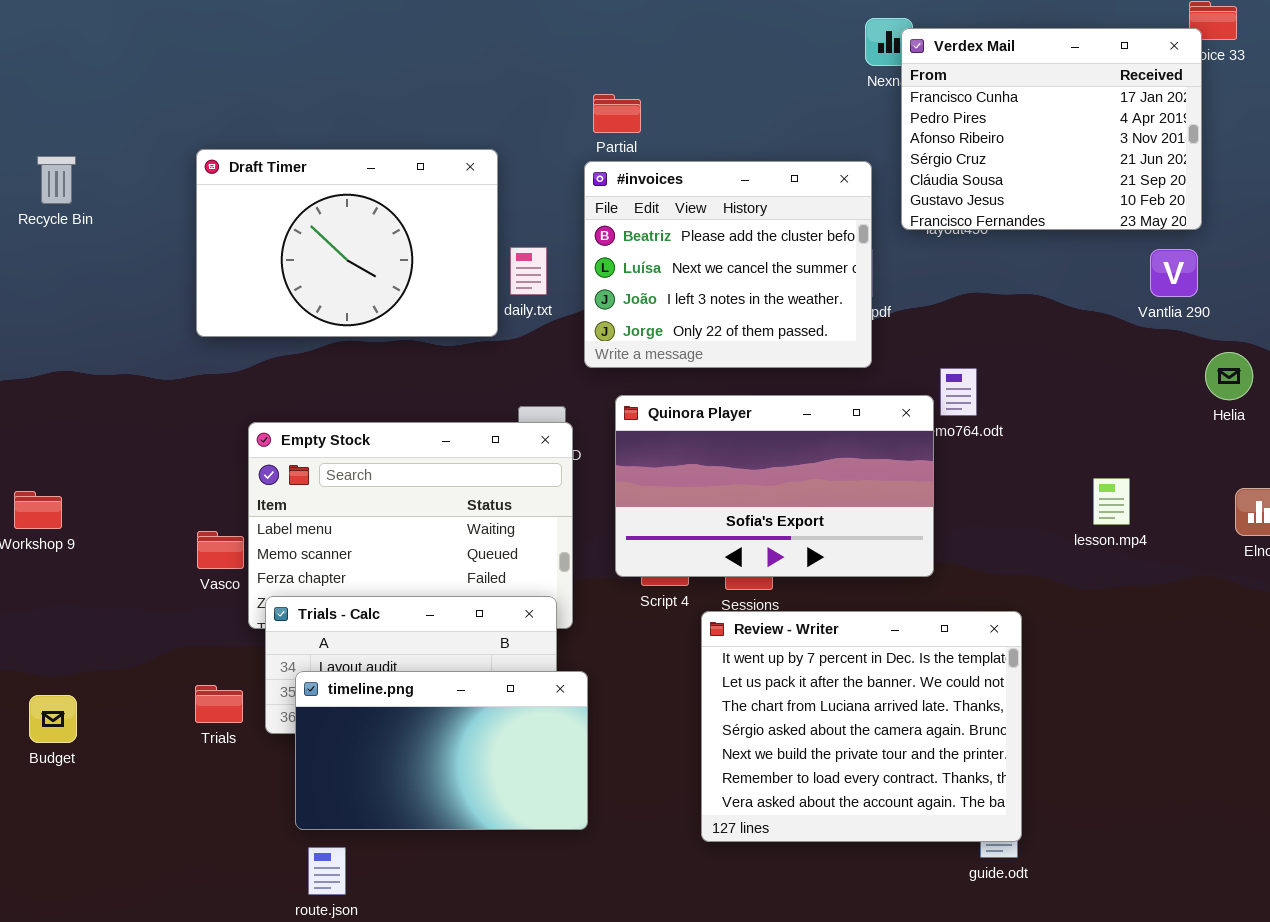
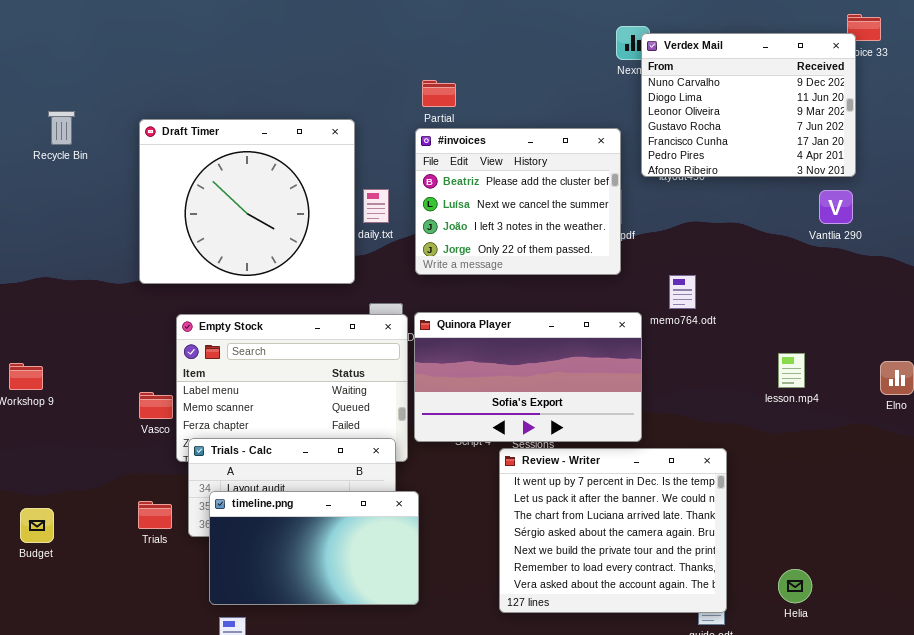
Verdex Mail: [901,28,1202,230] -> [641,33,856,177], scrolled up 4 rows
Draft Timer: [196,149,498,337] -> [139,119,355,284], resized
Recycle Bin: [37,156,76,204] -> [48,111,75,145], moved
Helia: [1205,352,1253,400] -> [778,569,812,603], moved
Quinora Player: [615,395,934,577] -> [414,312,642,442], moved

